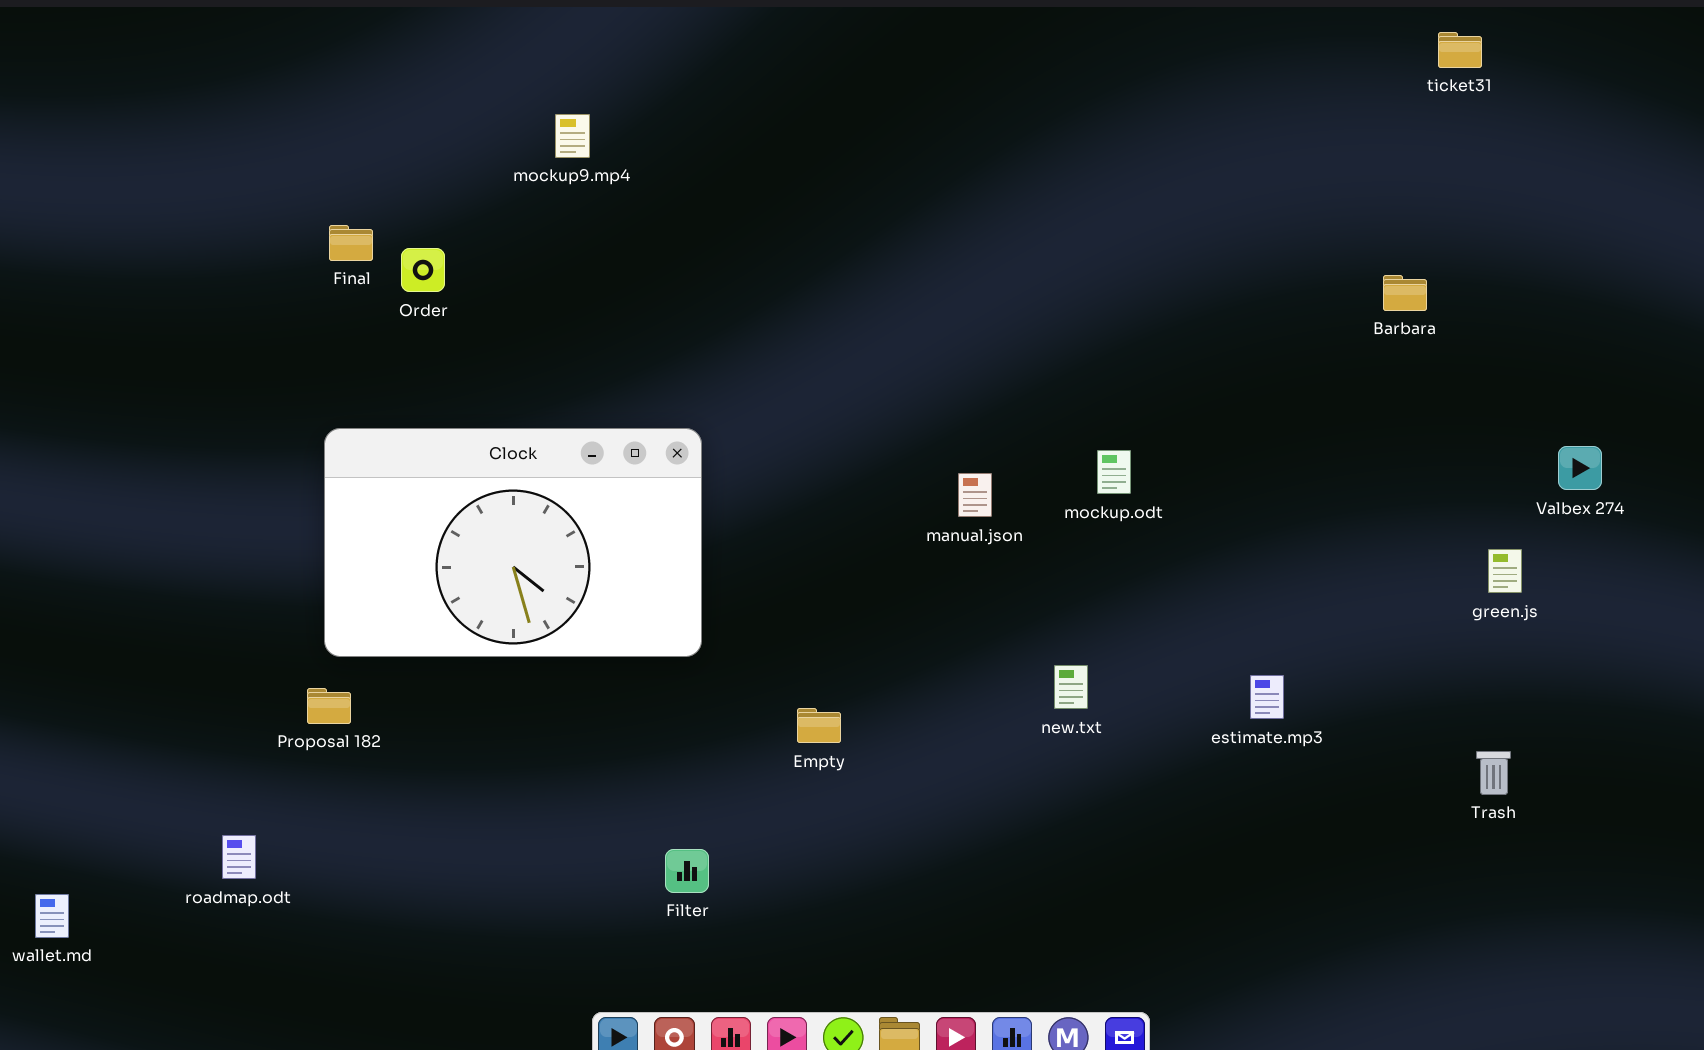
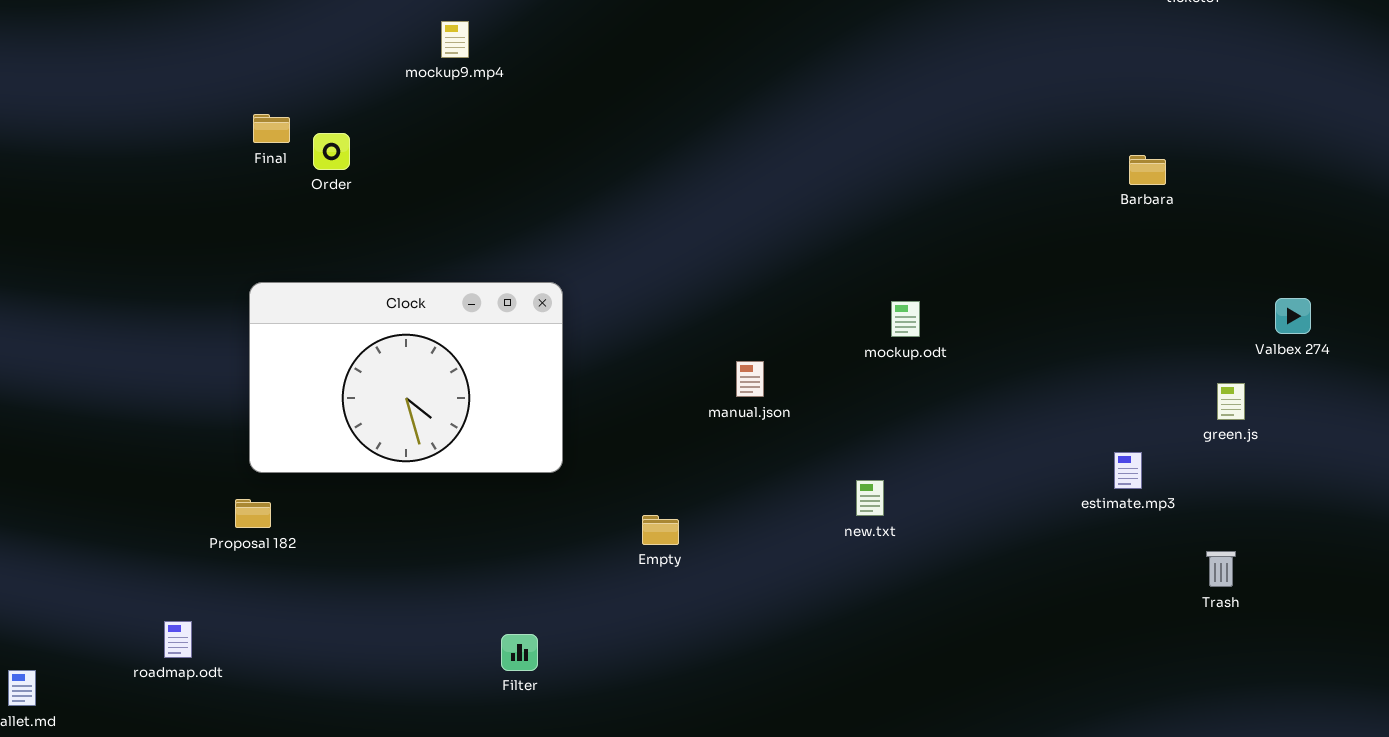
manual.json: [958,473,992,517] -> [736,361,764,397], moved
estimate.mp3: [1250,675,1284,719] -> [1114,452,1142,489], moved
Filter: [665,849,709,893] -> [501,634,538,671], moved

